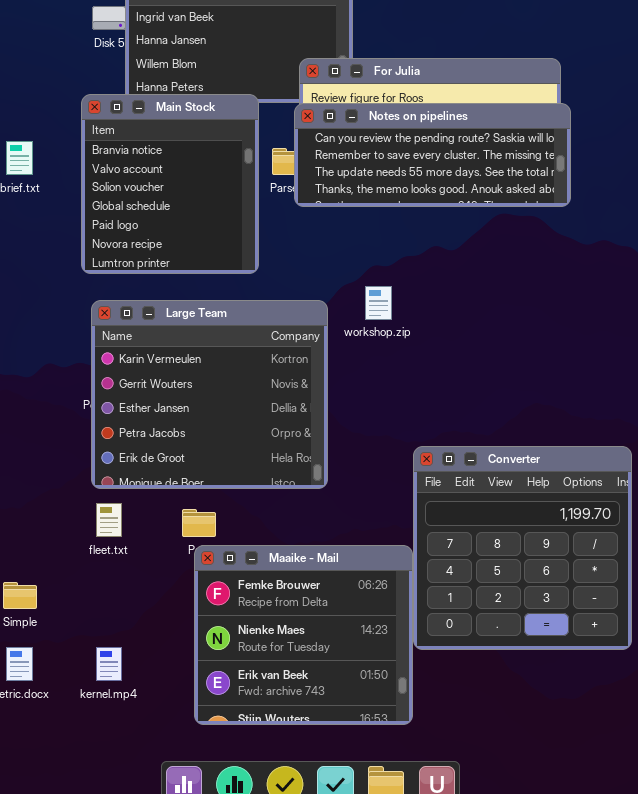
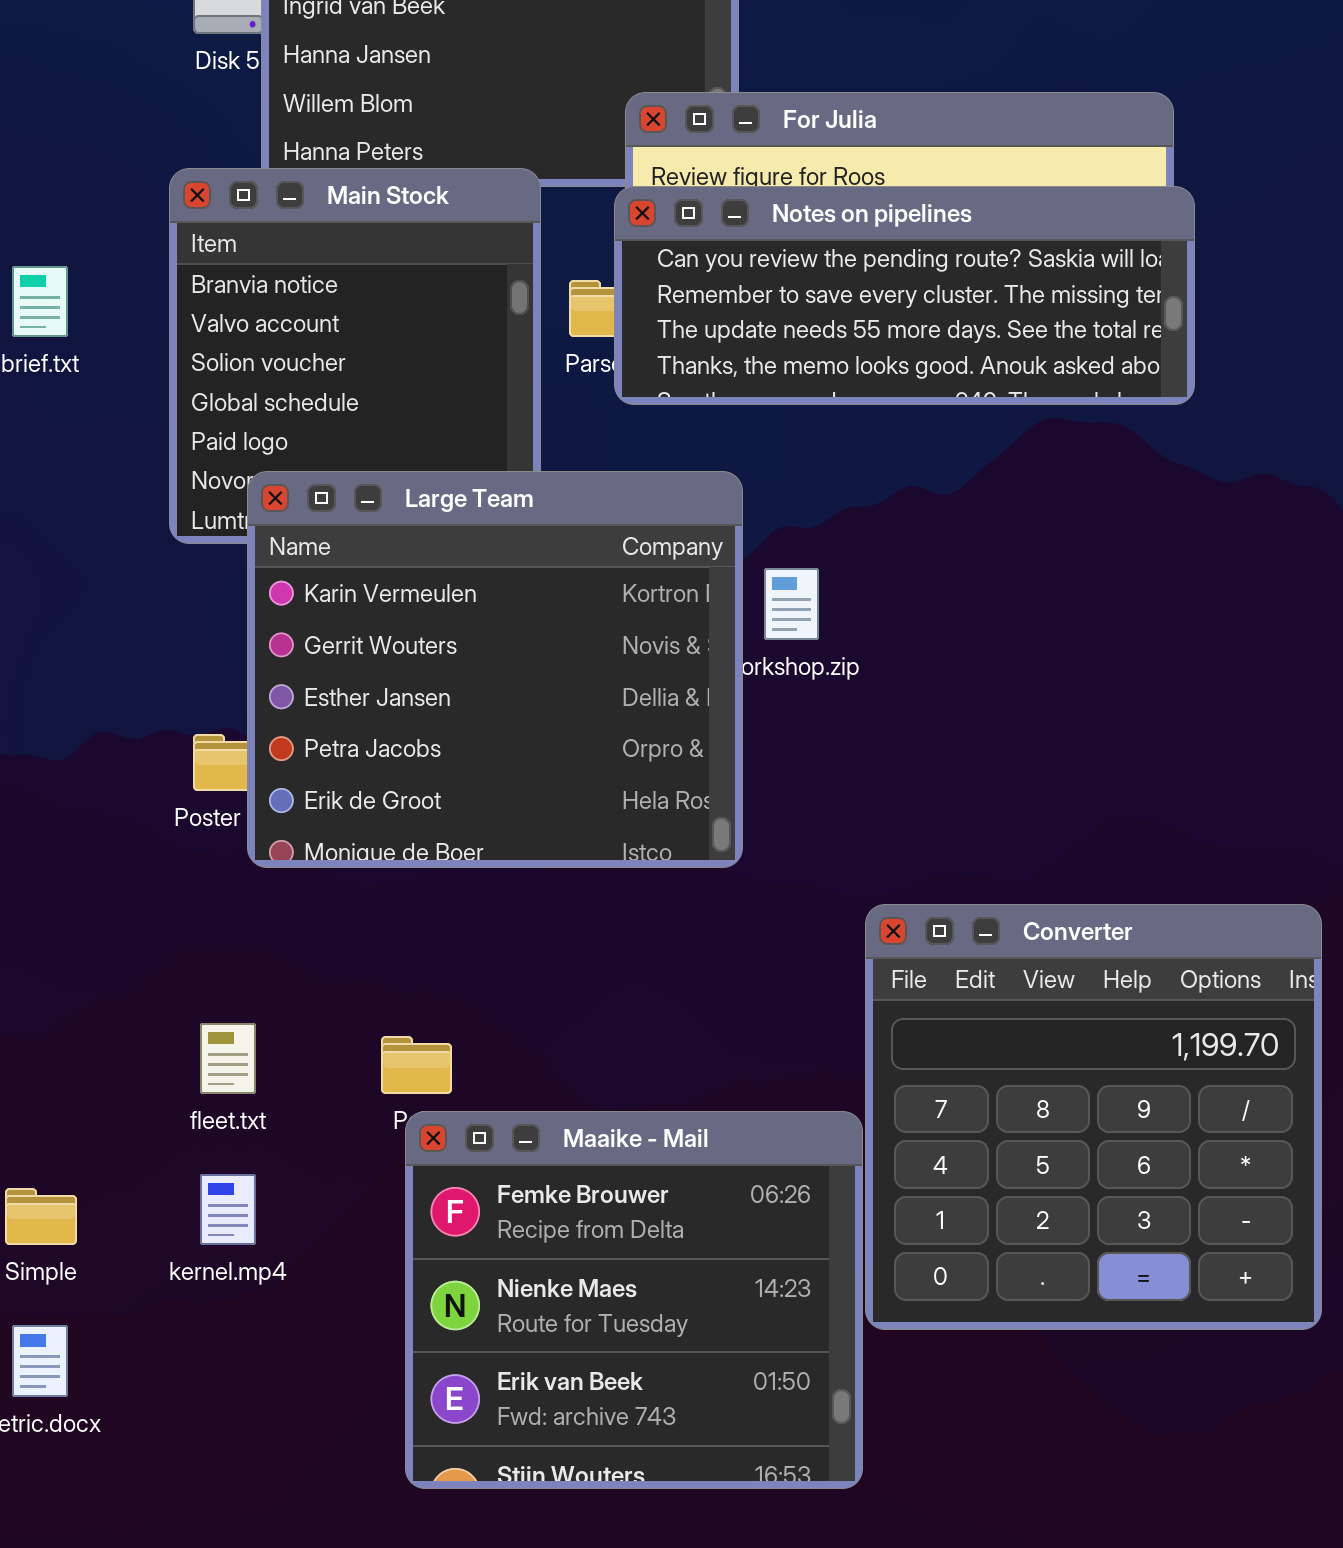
Large Team: [91,300,328,489] -> [247,471,743,868], moved
kernel.mp4: [96,647,122,681] -> [200,1174,256,1245], moved

